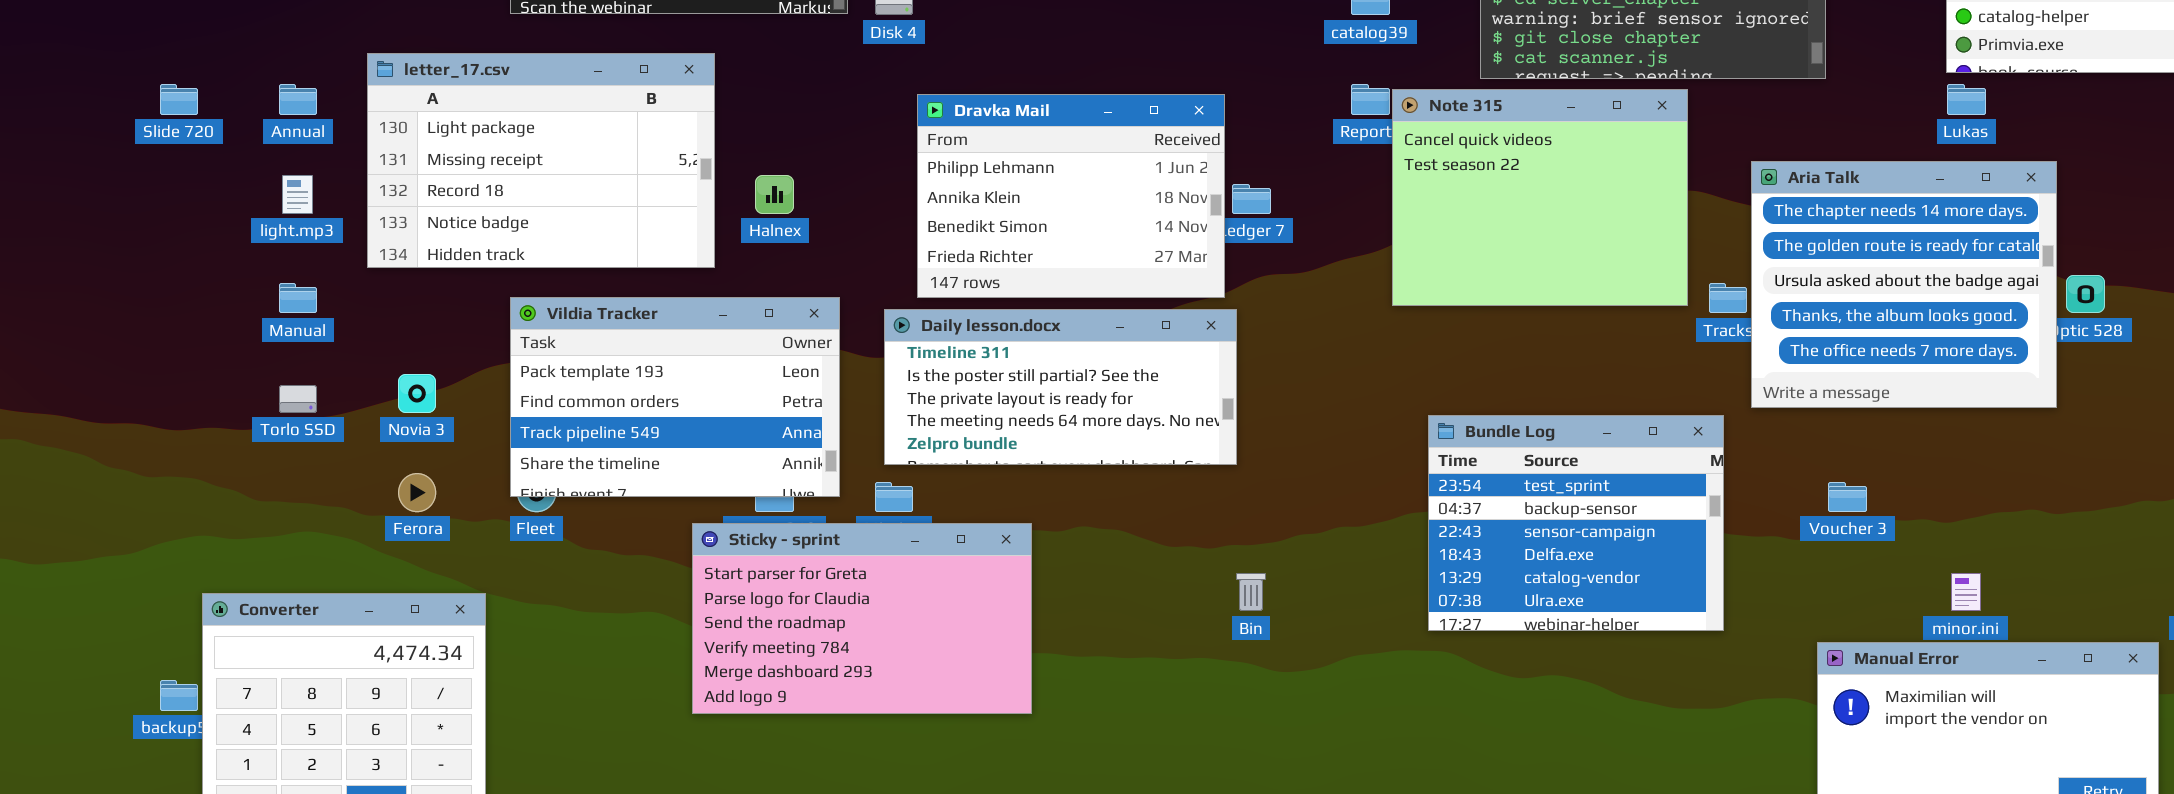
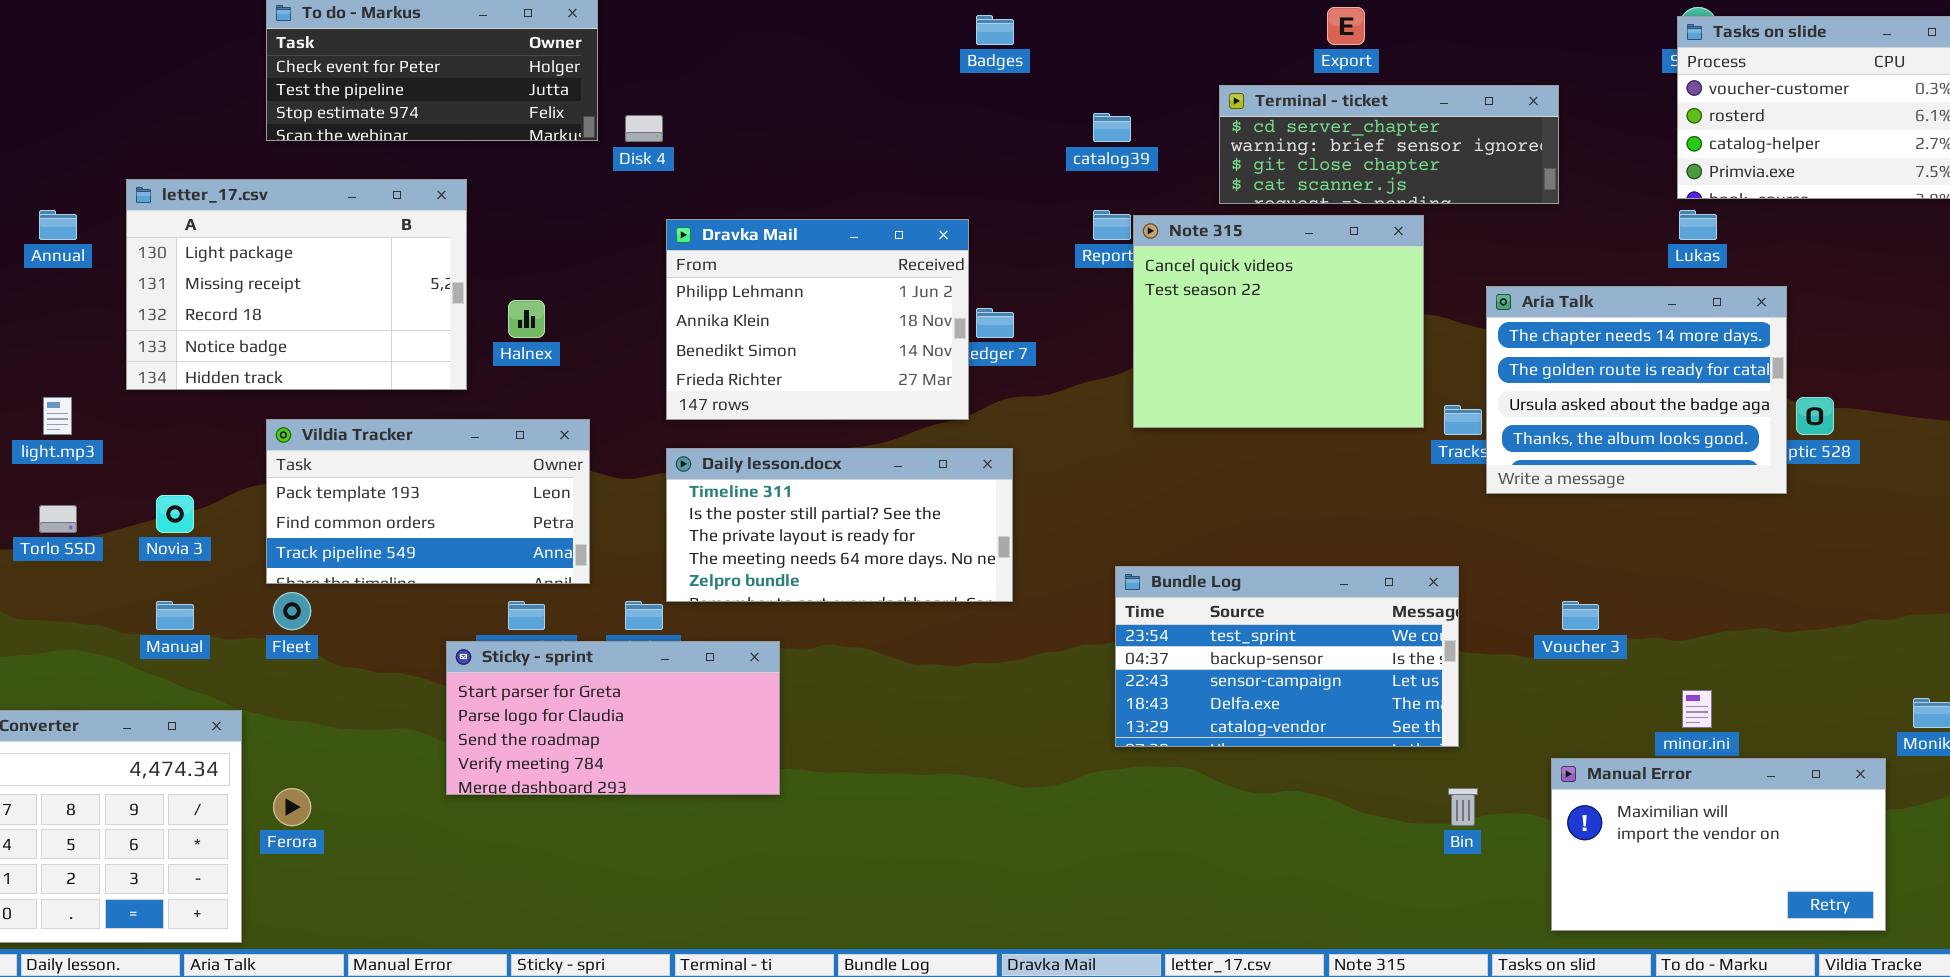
Aria Talk: [1751,161,2057,408] -> [1486,286,1787,494], resized
light.mp3: [282,175,313,214] -> [43,397,72,435], moved
Manual: [279,283,317,313] -> [156,601,194,630], moved
Vildia Tracker: [510,297,840,497] -> [266,419,590,584], resized
Daily lesson.docx: [884,309,1237,465] -> [666,448,1013,602], moved
Bundle Log: [1428,415,1724,631] -> [1115,566,1459,747], resized
Ferora: [398,473,436,512] -> [273,788,311,826], moved
Sticky - sprint: [692,523,1032,714] -> [446,641,780,795], resized
Bin: [1236,573,1266,611] -> [1448,788,1478,826], moved

